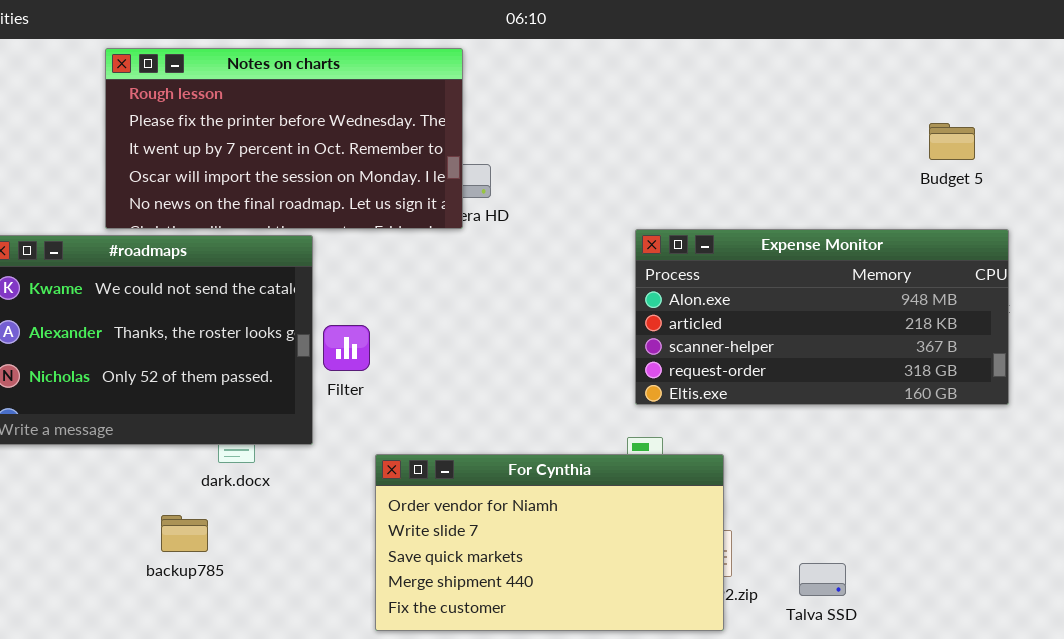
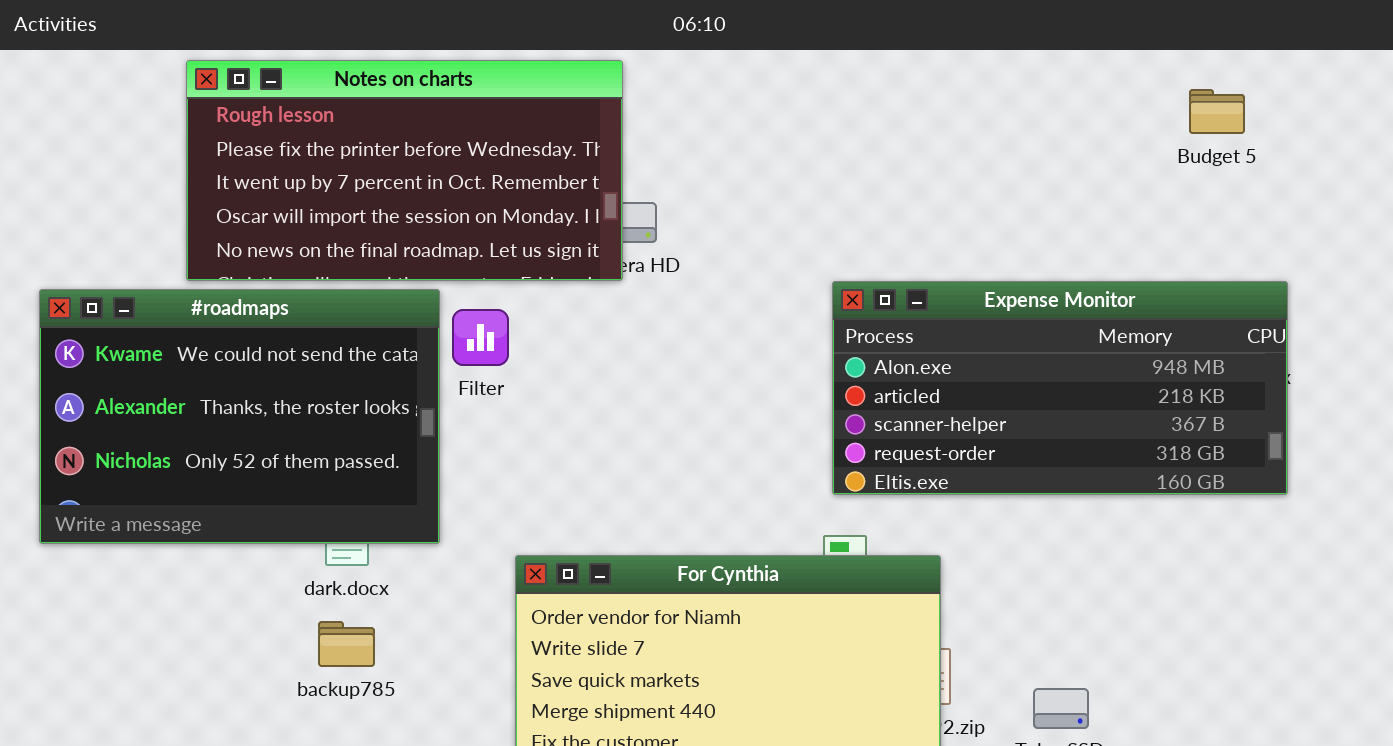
Budget 5: [929,123,975,160] -> [1189,89,1245,134], moved
Filter: [323,325,370,371] -> [452,309,509,366], moved
backup785: [161,515,208,552] -> [318,621,375,667], moved

